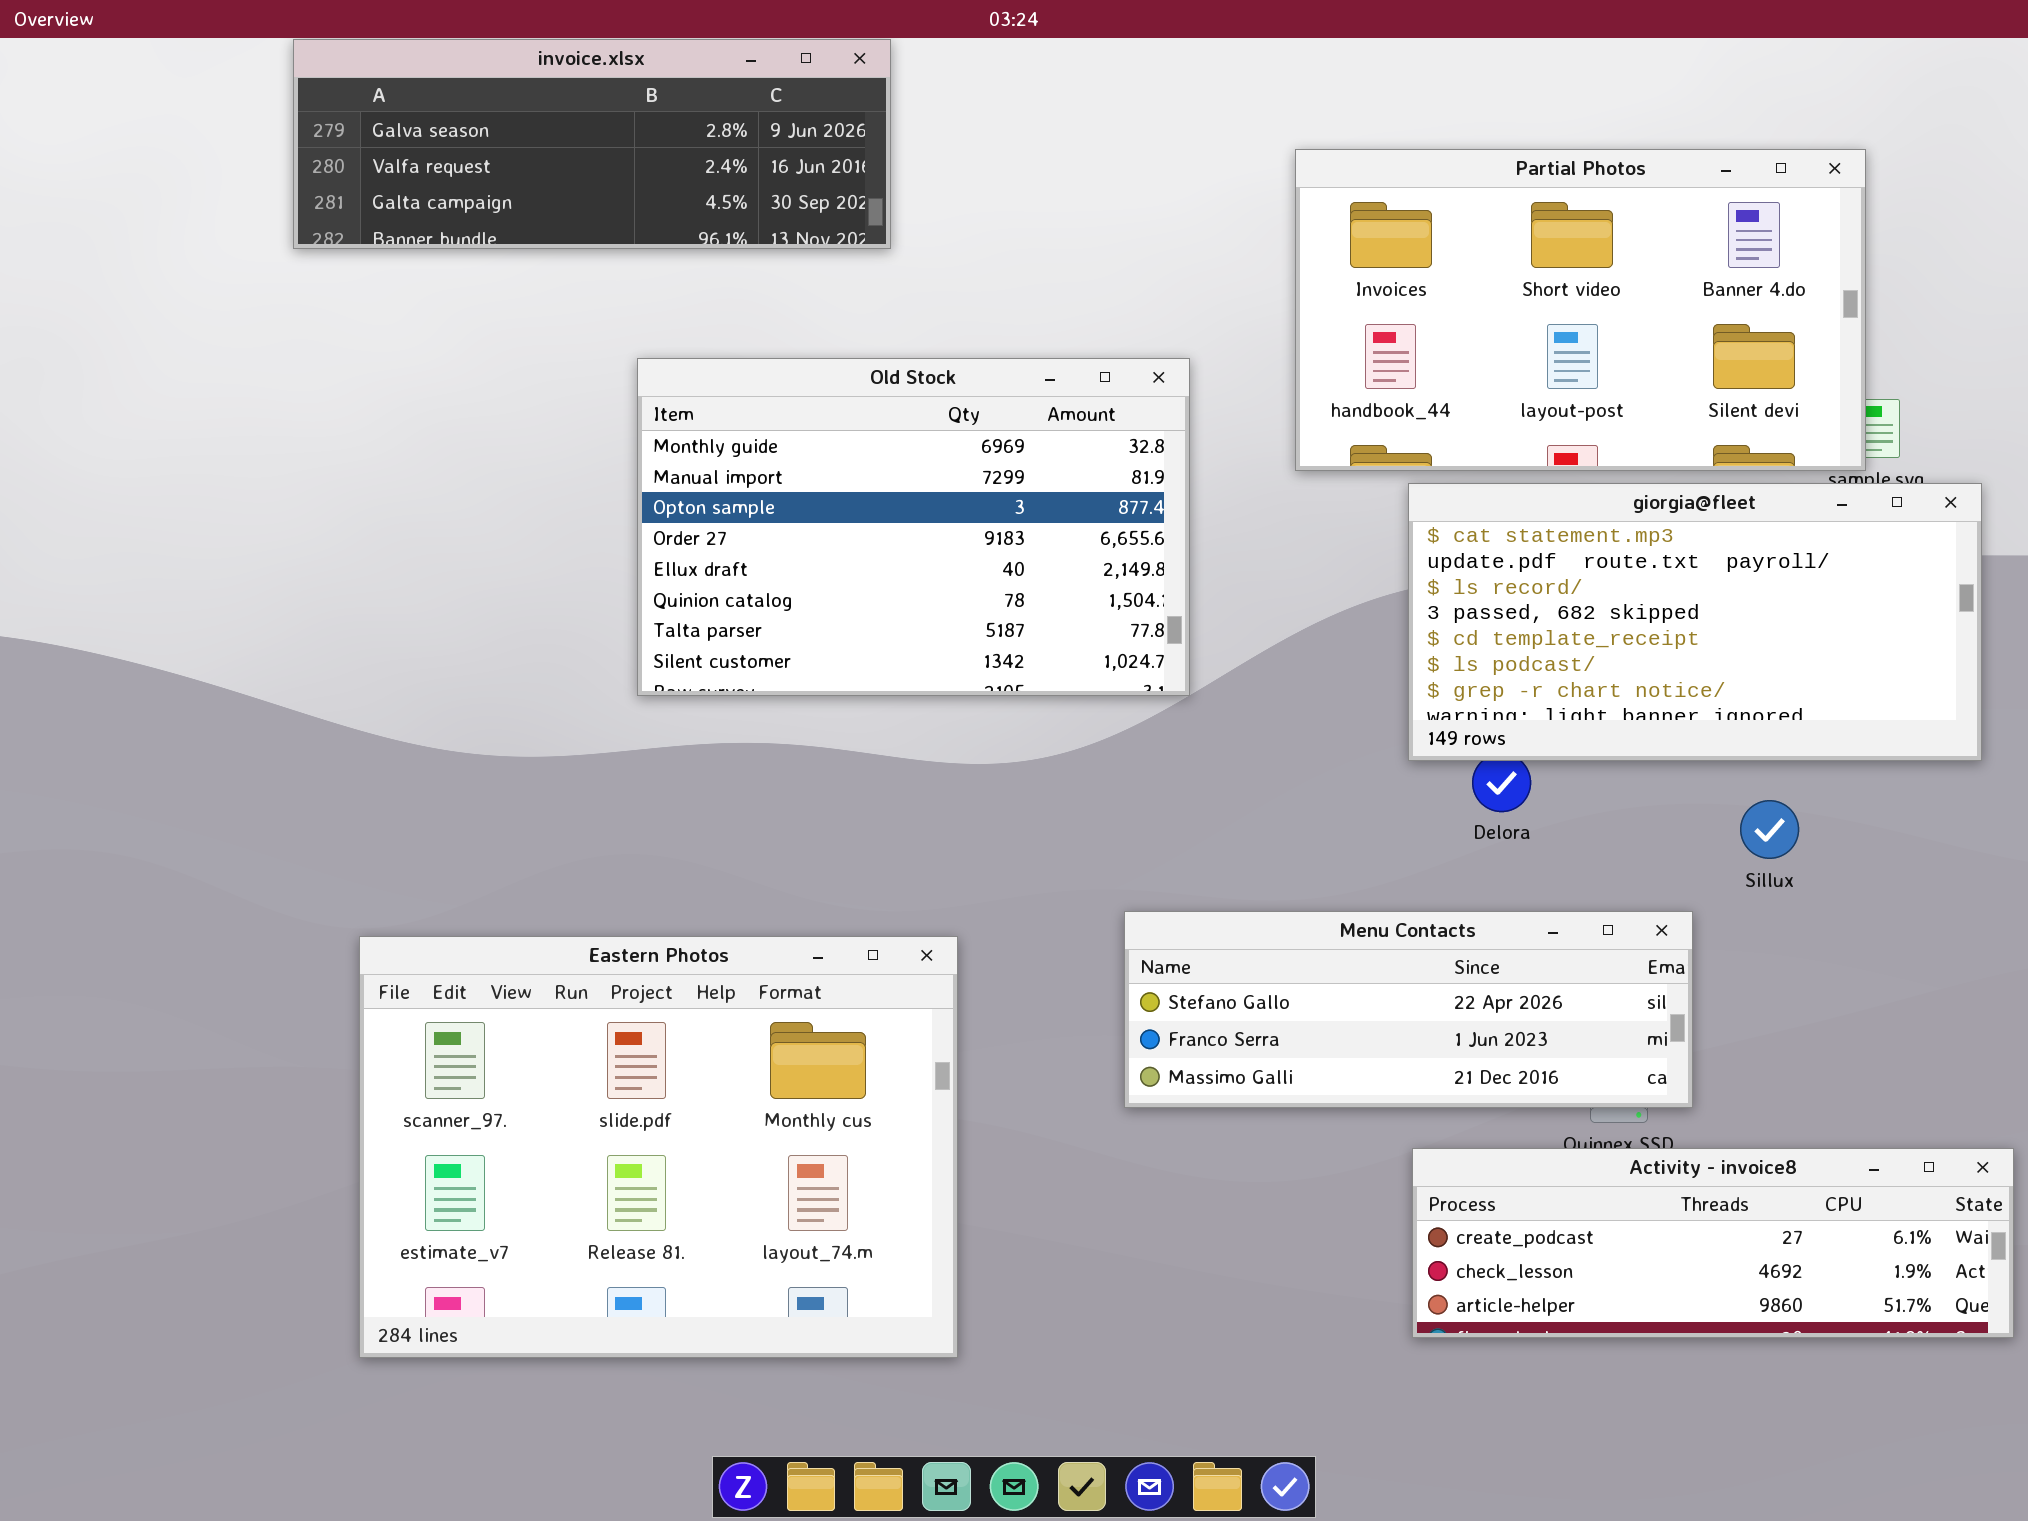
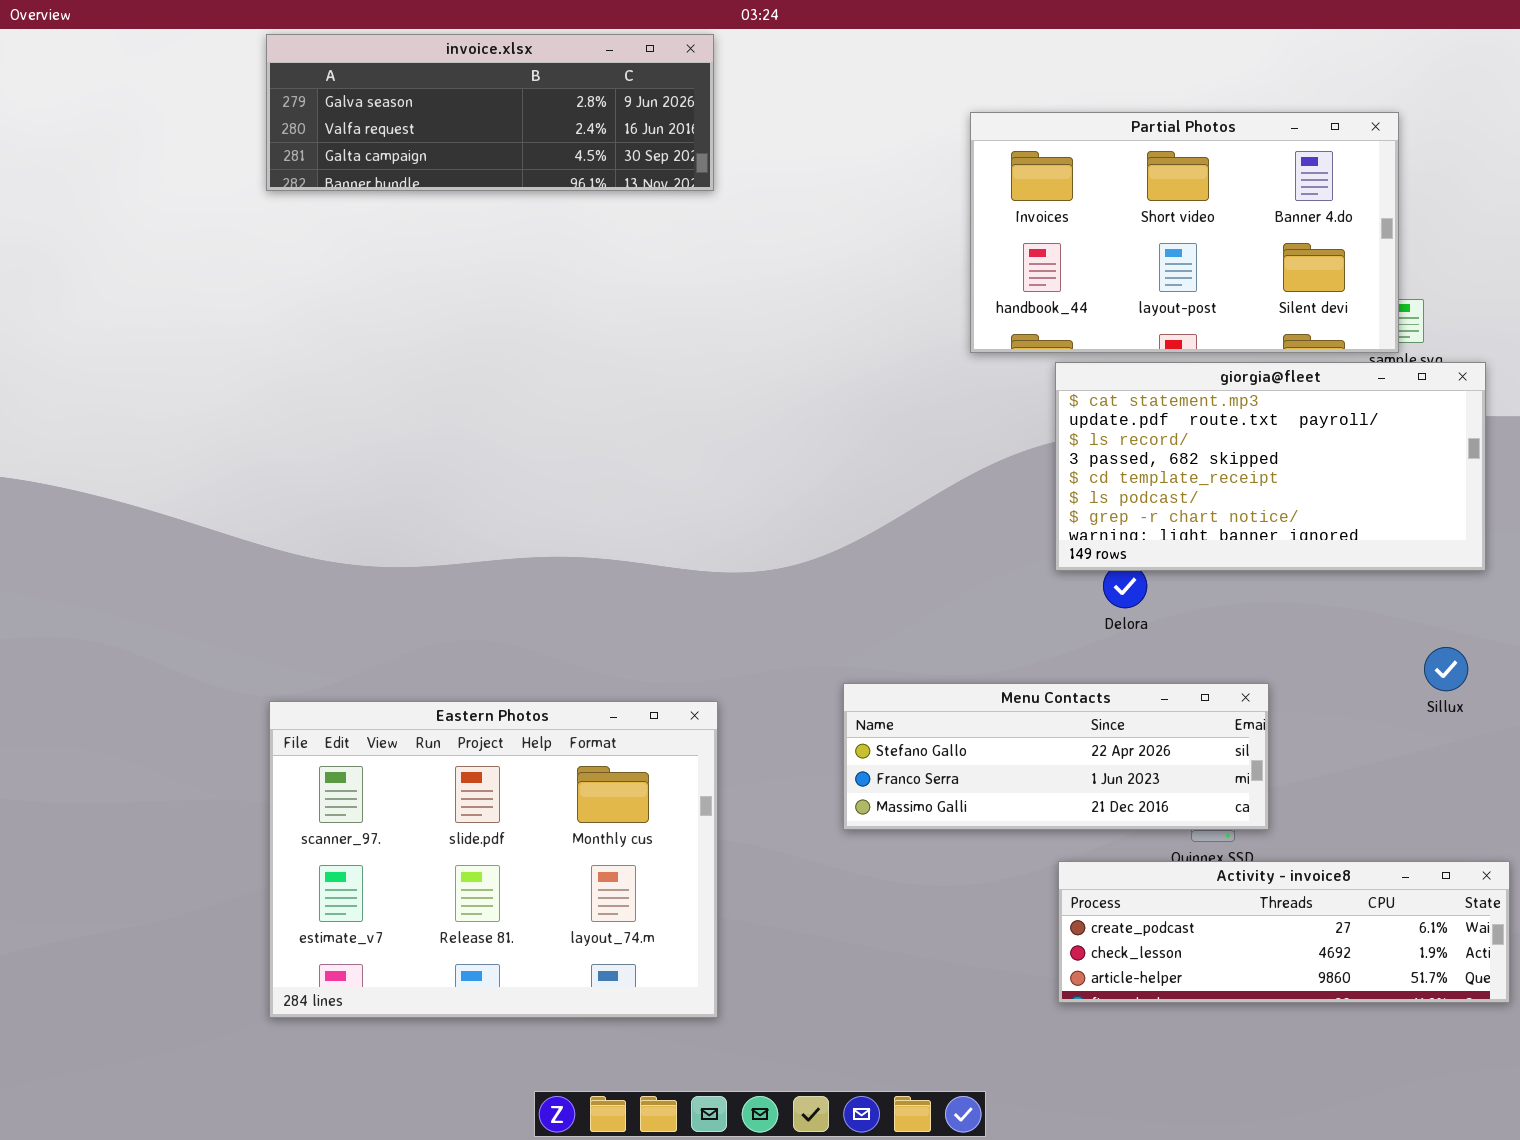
invoice.xlsx: [293,39,891,249] -> [266,34,714,191], moved
Old Stock: [637,358,1190,696] -> none, closed
Sillux: [1740,800,1799,859] -> [1424,647,1468,691], moved

